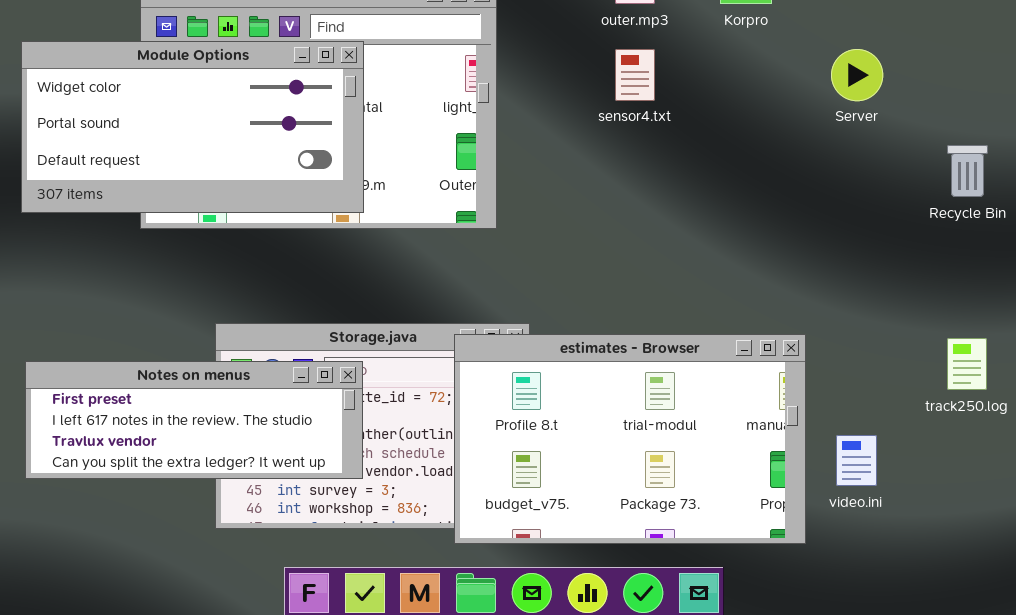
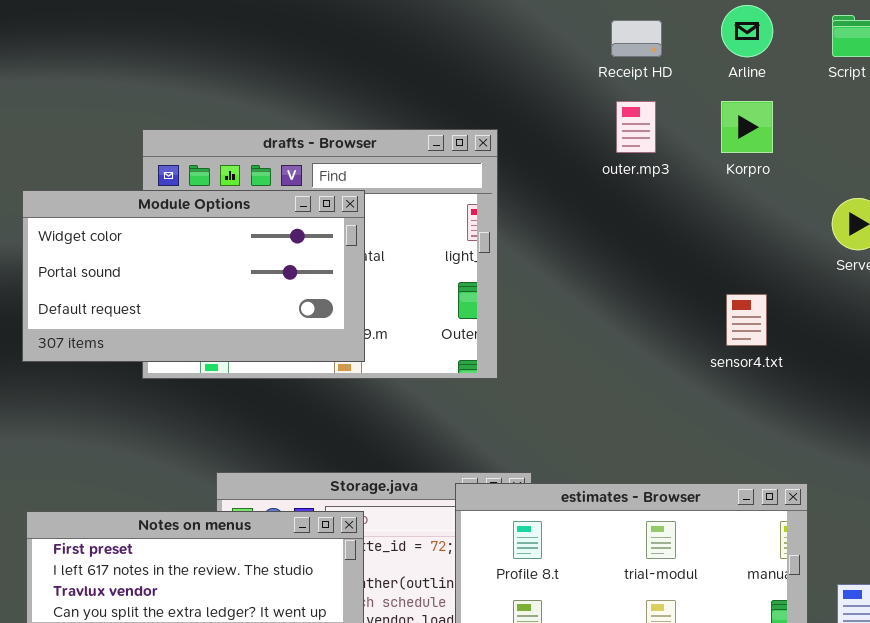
sensor4.txt: [615,49,655,101] -> [726,294,767,346], moved

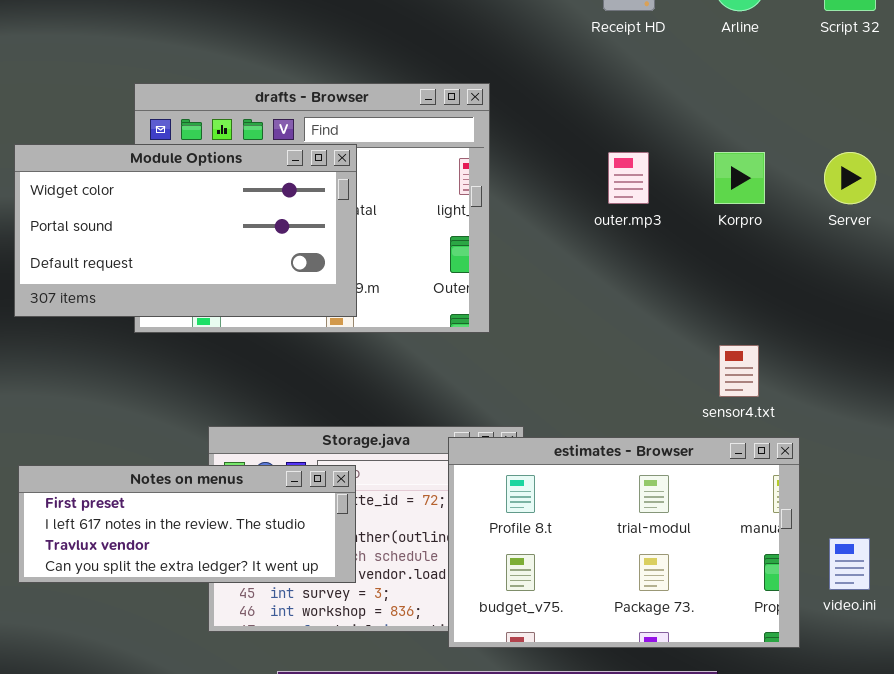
outer.mp3: [616,101,656,153] -> [608,152,649,204], moved
Korpro: [721,101,773,153] -> [714,152,765,204], moved
sensor4.txt: [726,294,767,346] -> [719,345,759,397], moved

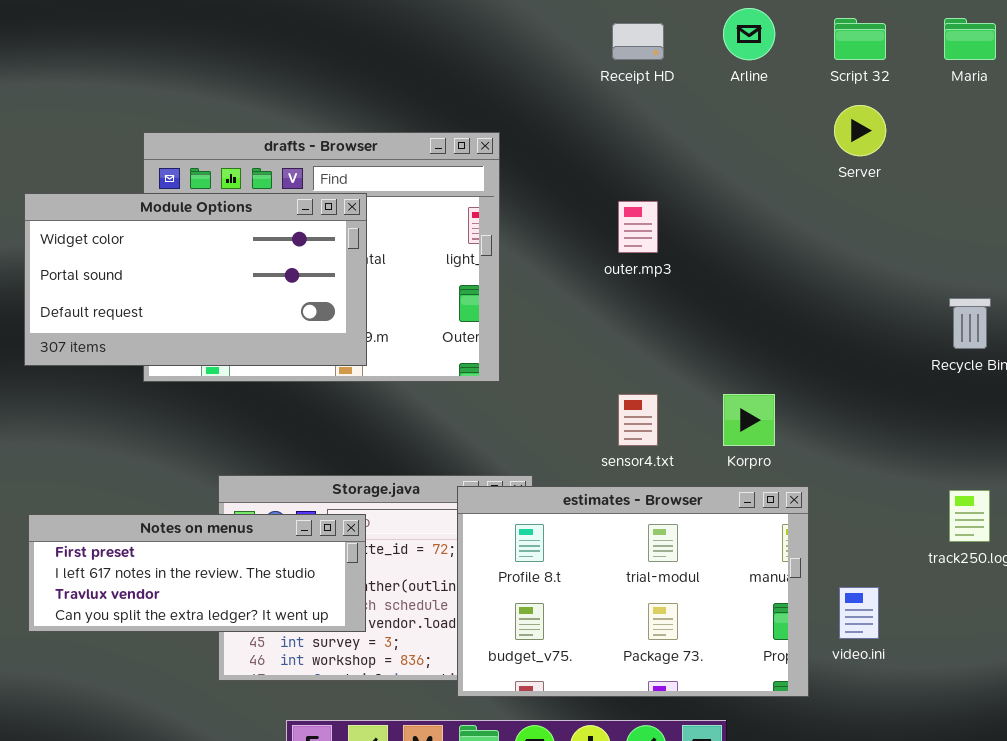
Korpro: [714,152,765,204] -> [723,394,775,446], moved
Server: [824,152,876,204] -> [834,105,886,156], moved
sensor4.txt: [719,345,759,397] -> [618,394,658,446], moved

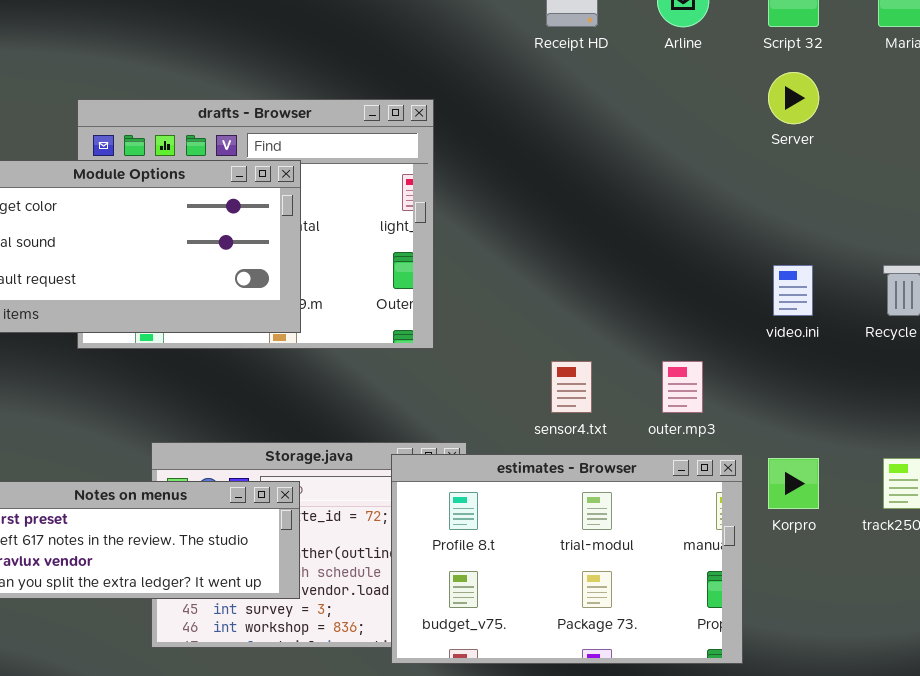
outer.mp3: [618,201,658,253] -> [662,361,703,413], moved
Korpro: [723,394,775,446] -> [768,458,819,509], moved
video.ini: [839,587,879,639] -> [773,265,813,316], moved

